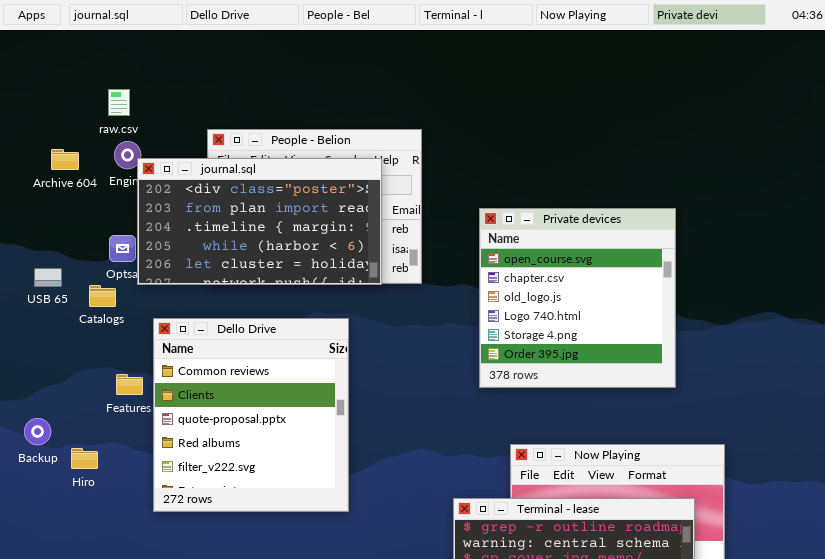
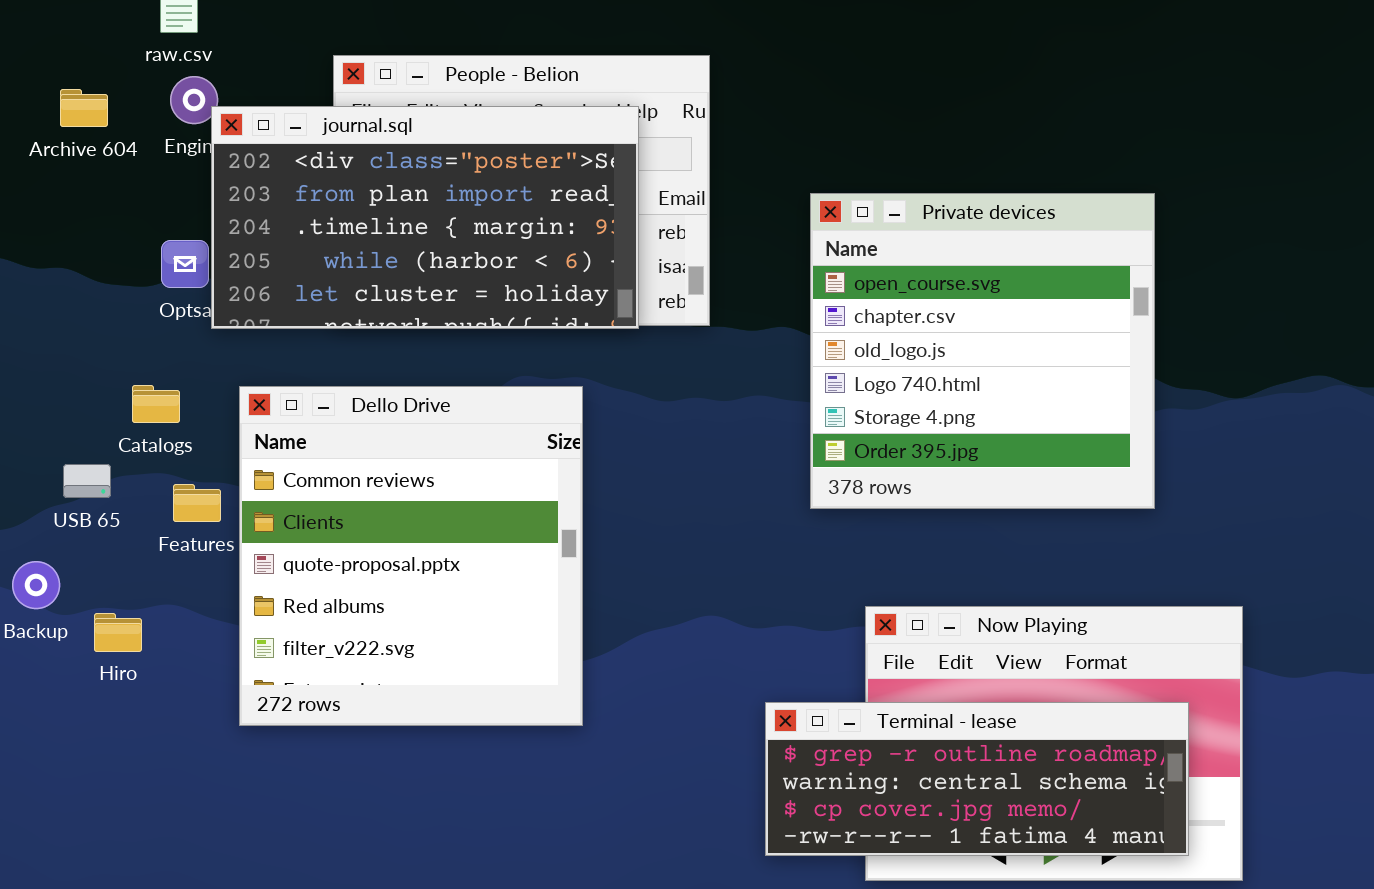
USB 65: [34,268,62,287] -> [63,464,111,498], moved
Catalogs: [89,285,116,307] -> [132,385,180,423], moved

